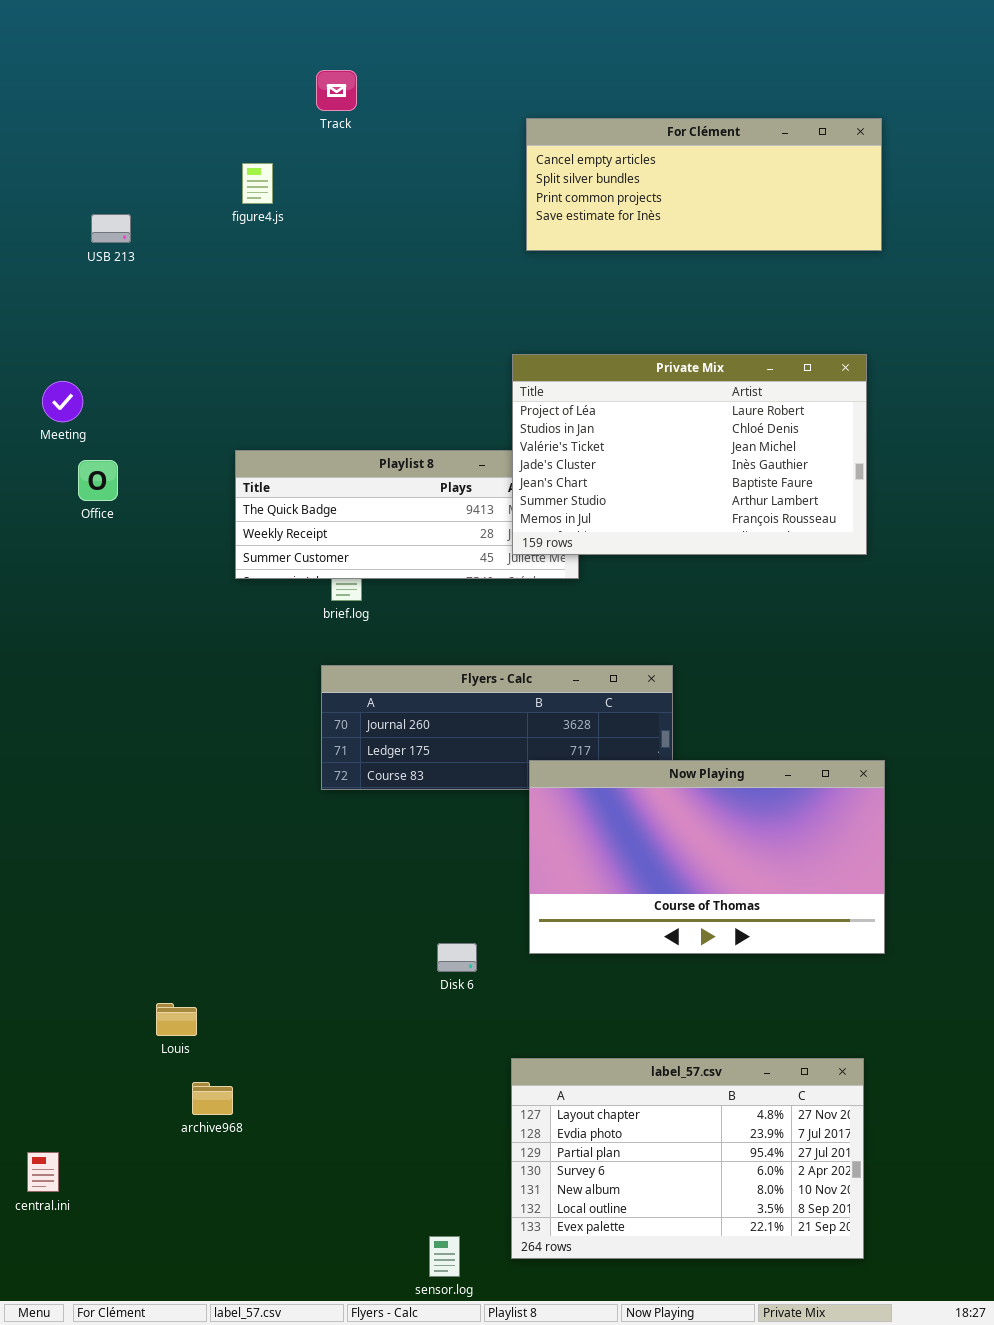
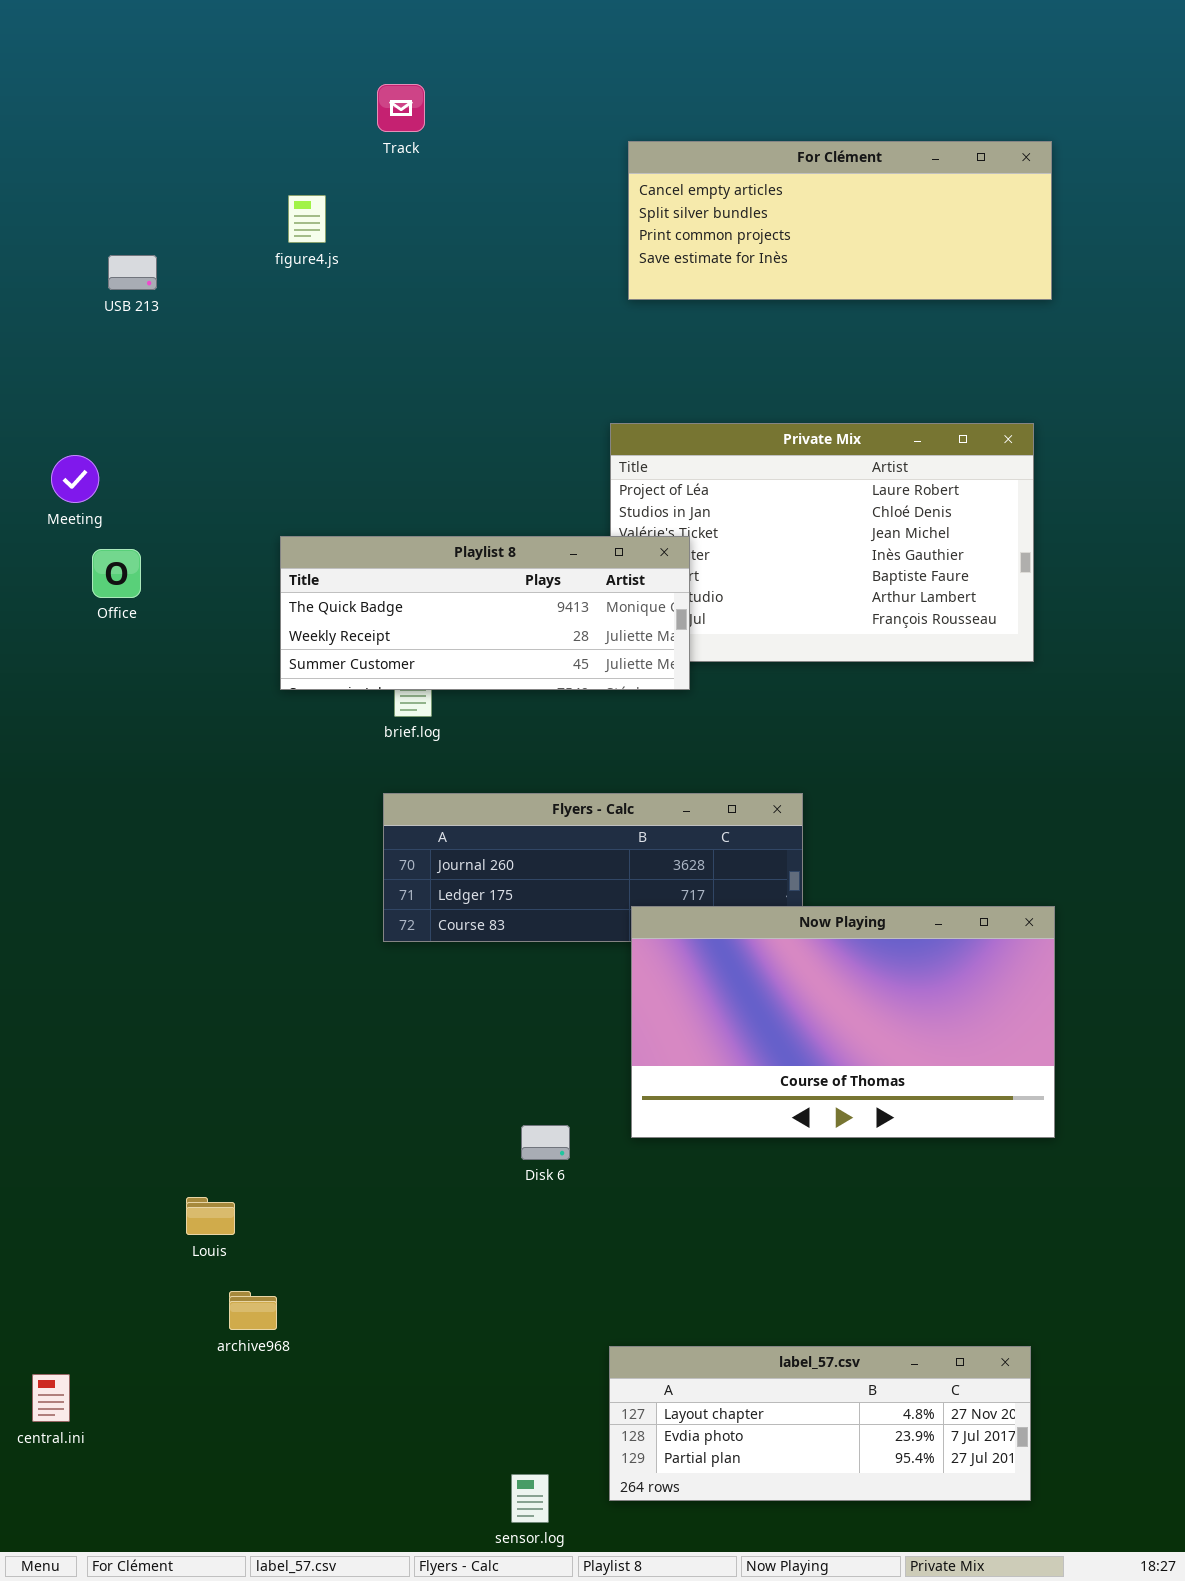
Playlist 8: [235,450,579,579] -> [280,536,690,690], raised
label_57.csv: [511,1058,864,1259] -> [609,1346,1031,1501], resized

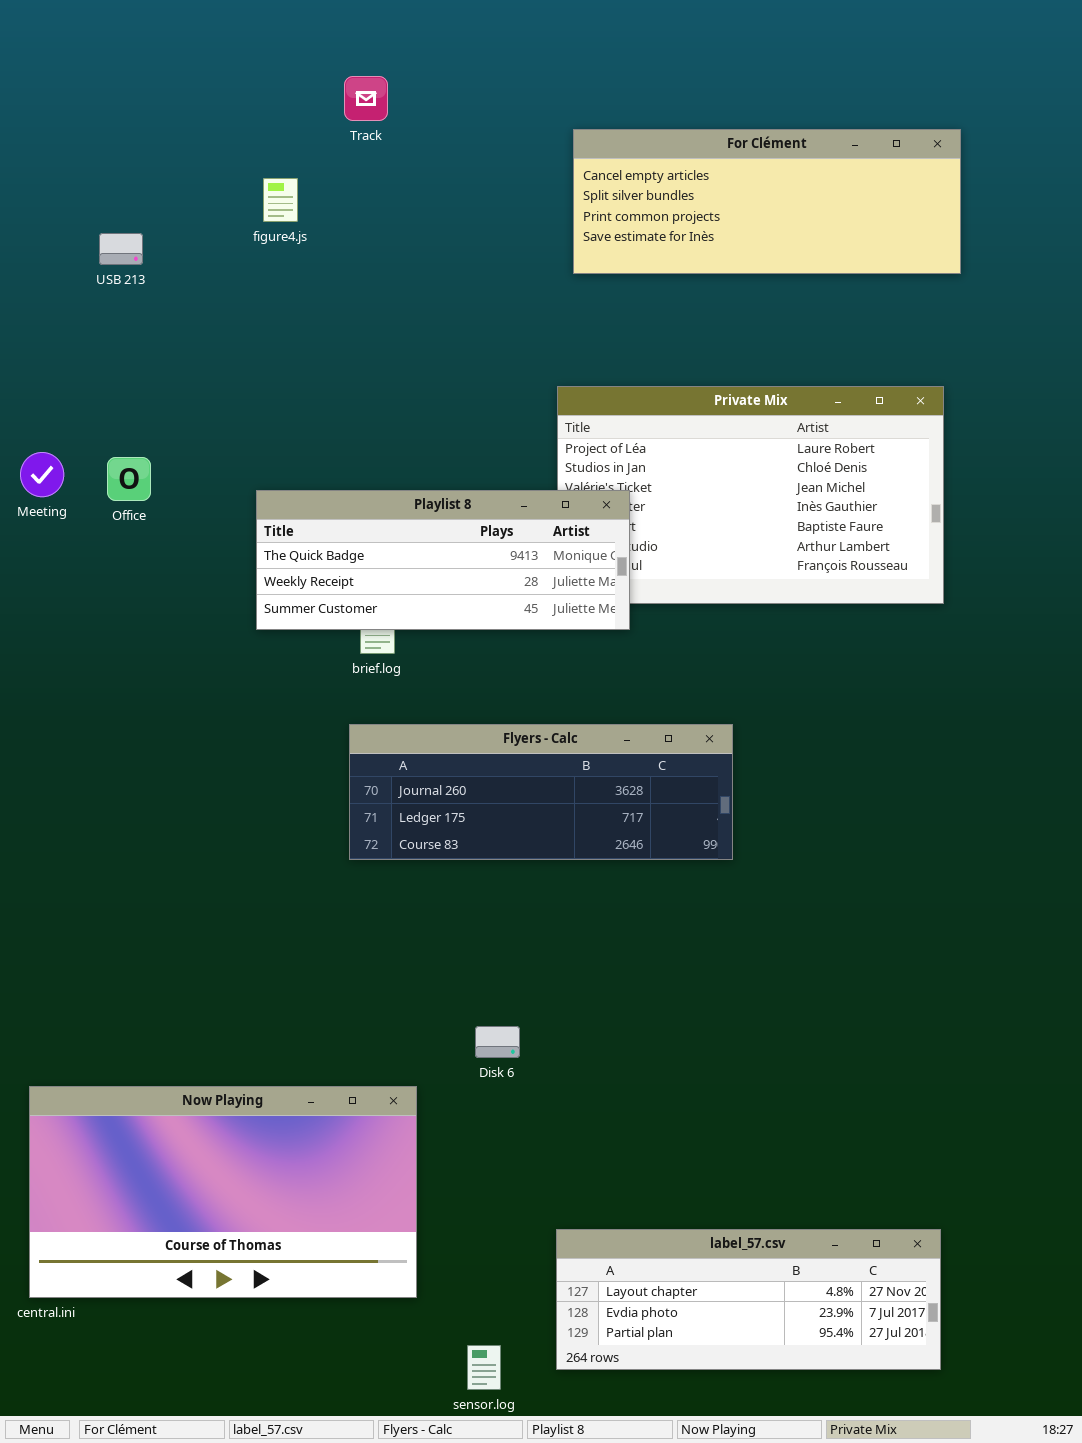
Meeting: [51,455,99,503] -> [20,452,64,497], moved
Office: [92,549,141,598] -> [107,457,151,501], moved
Now Playing: [631,906,1055,1138] -> [29,1086,417,1298], moved

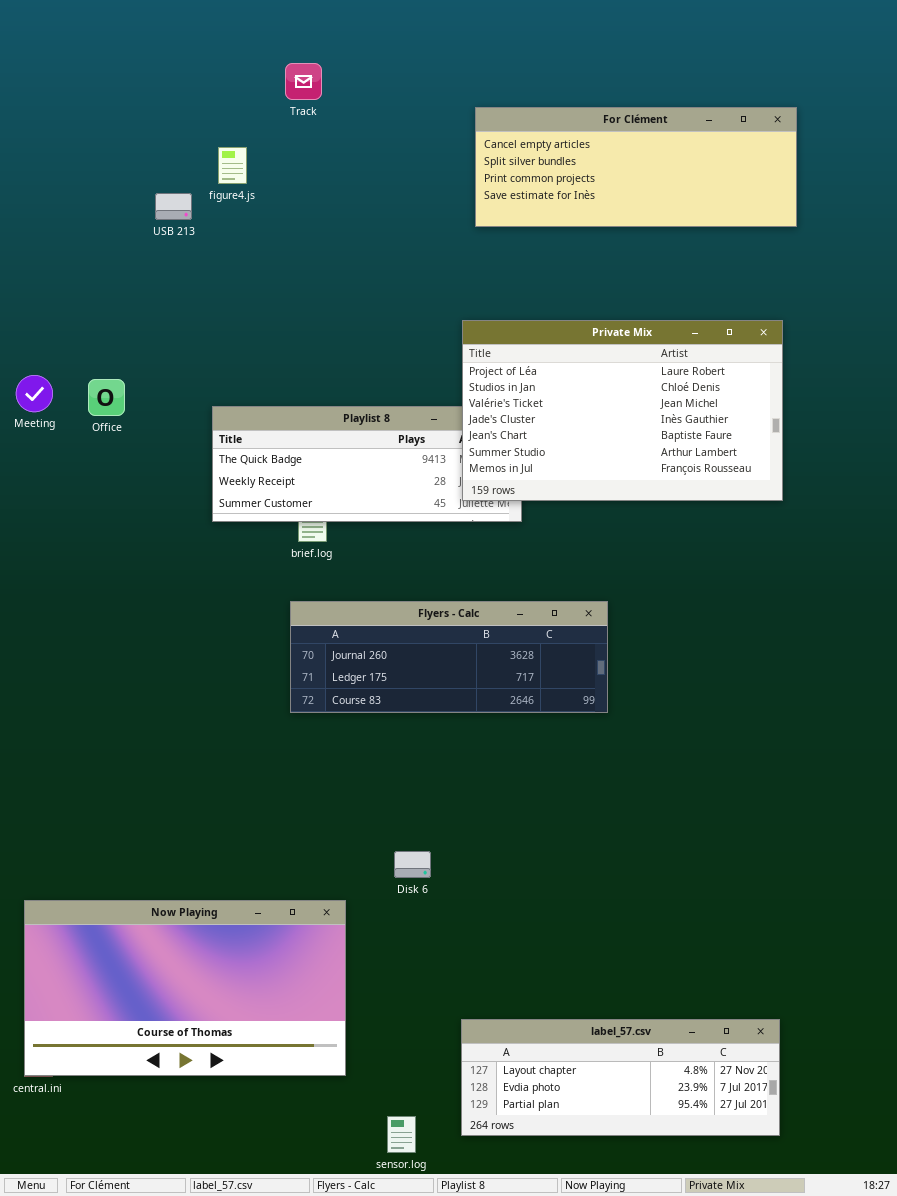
USB 213: [99,233,143,265] -> [155,193,192,220], moved
Private Mix: [557,386,944,604] -> [462,320,783,501], raised

